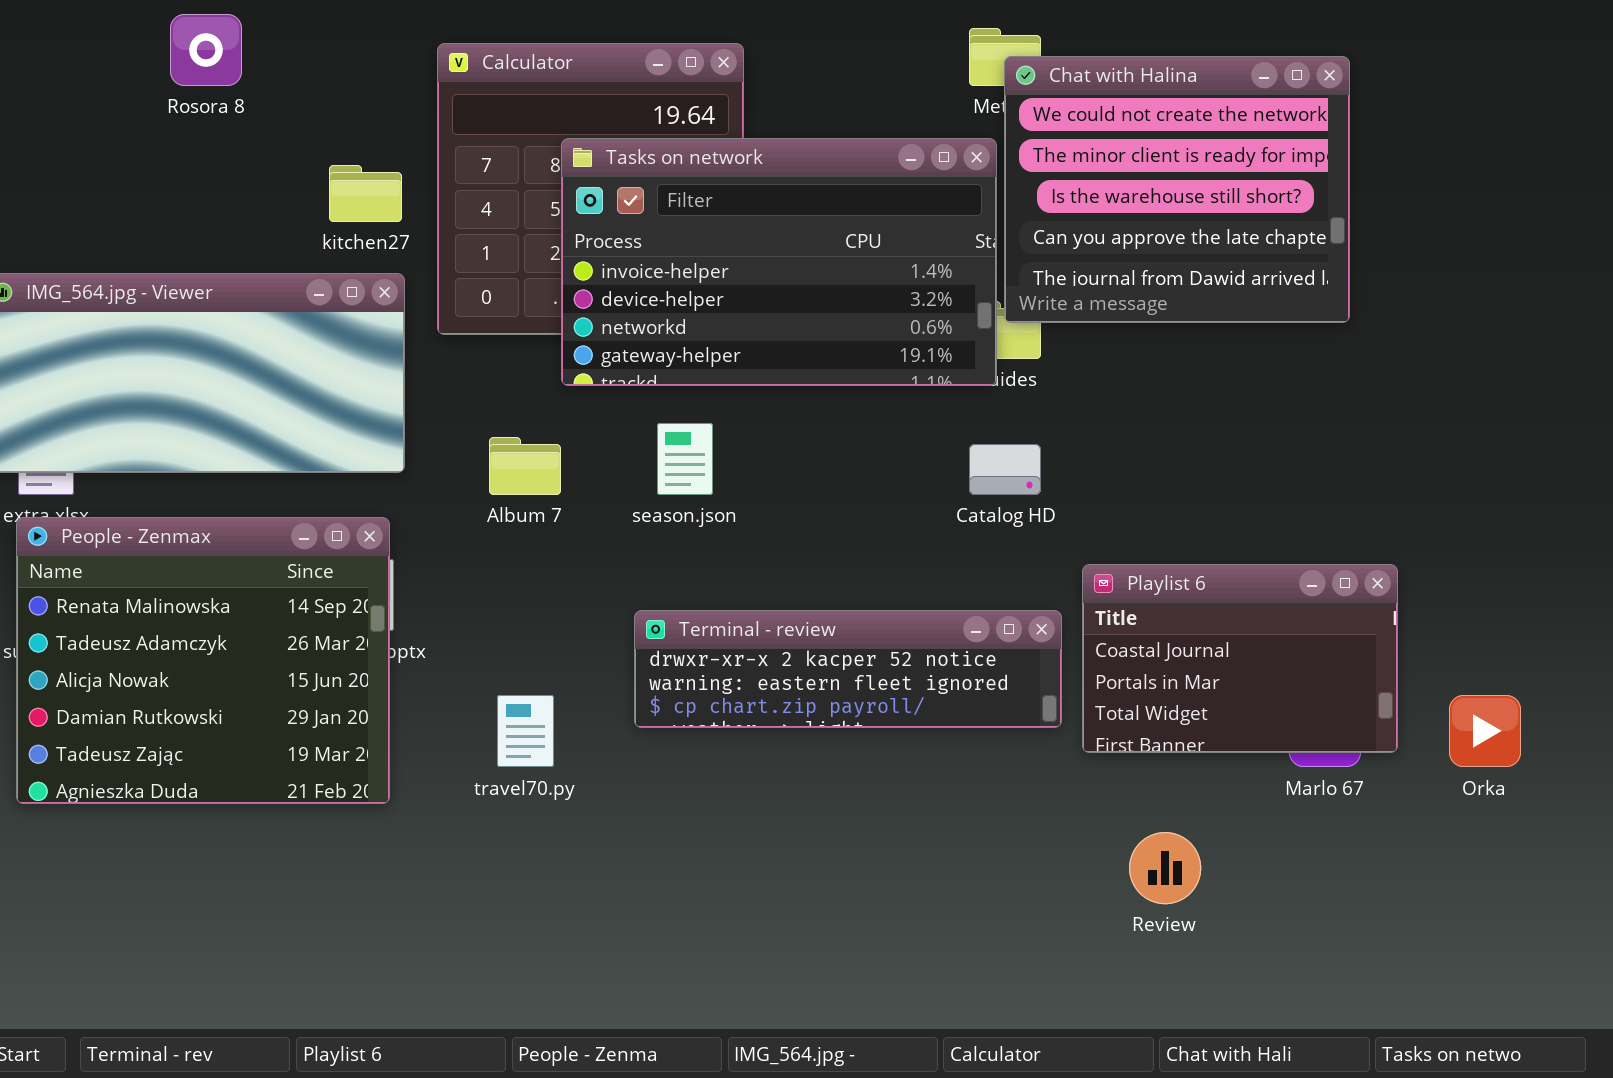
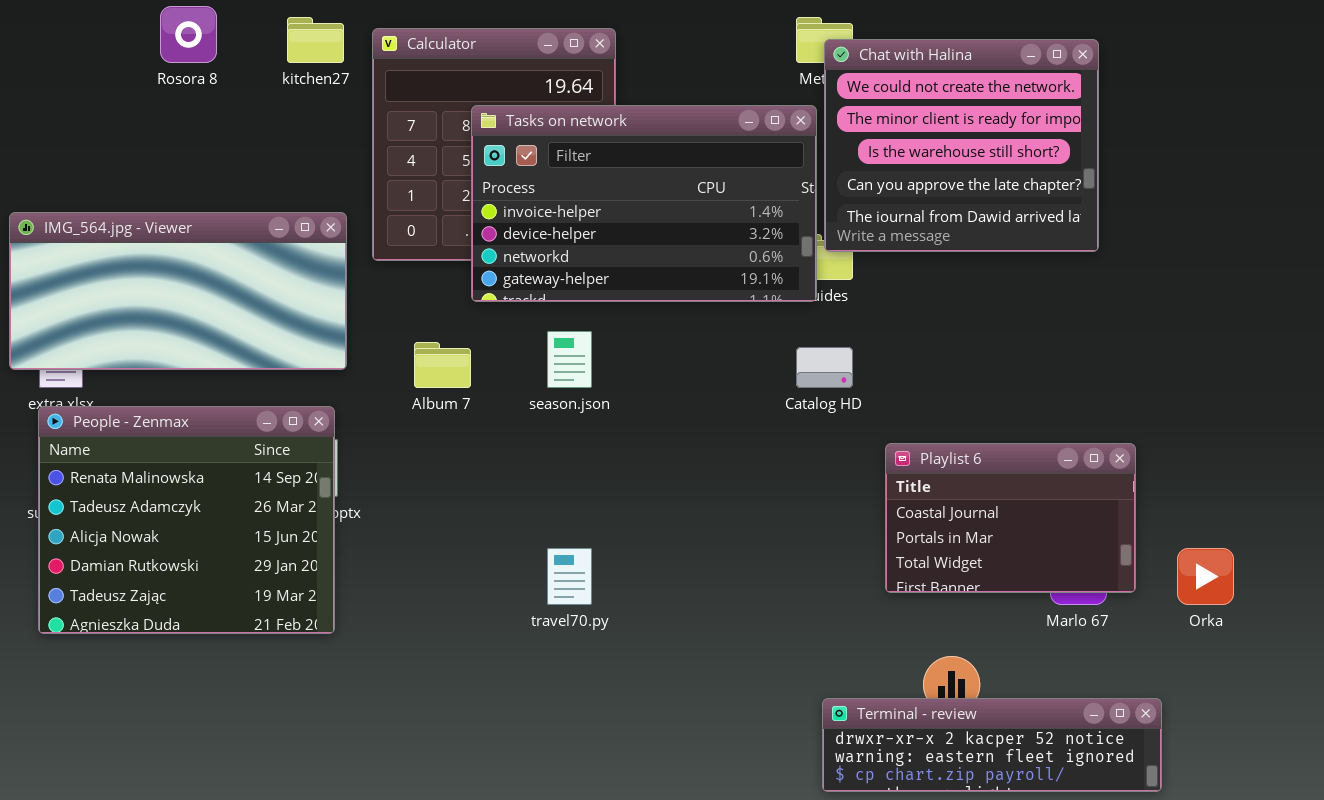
kitchen27: [329,165,402,222] -> [287,17,344,63], moved
Terminal - review: [634,610,1062,728] -> [822,698,1162,792], moved
travel70.py: [497,695,554,767] -> [547,548,592,605], moved

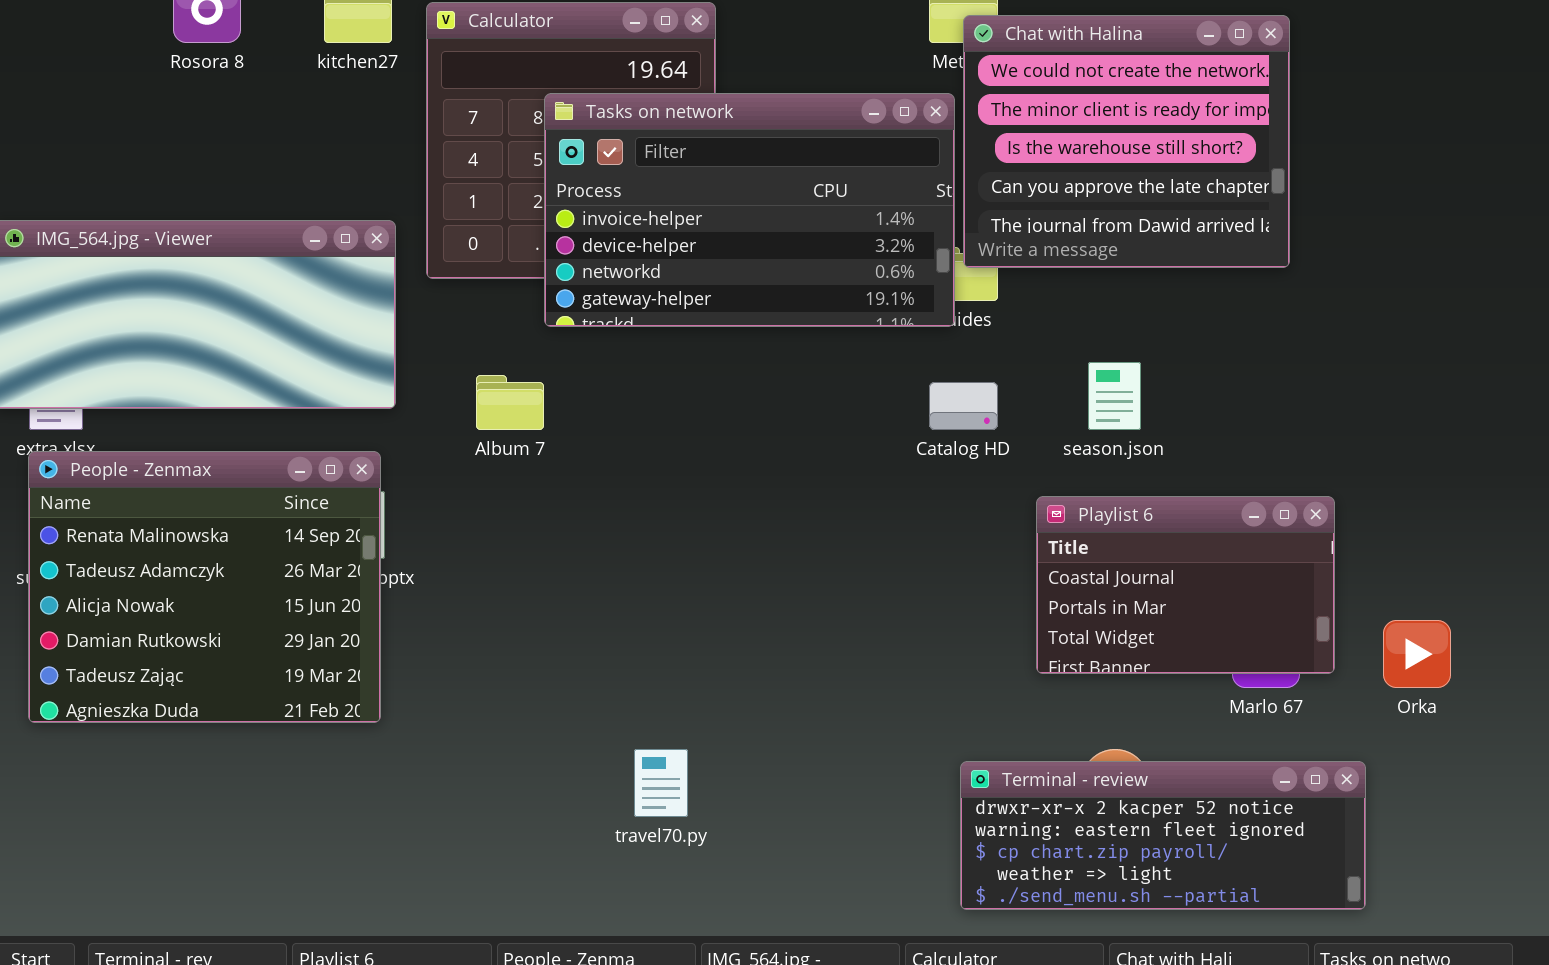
season.json: [547,331,592,388] -> [1088,362,1141,430], moved
travel70.py: [547,548,592,605] -> [634,749,688,817], moved
Terminal - review: [822,698,1162,792] -> [960,761,1366,910], resized

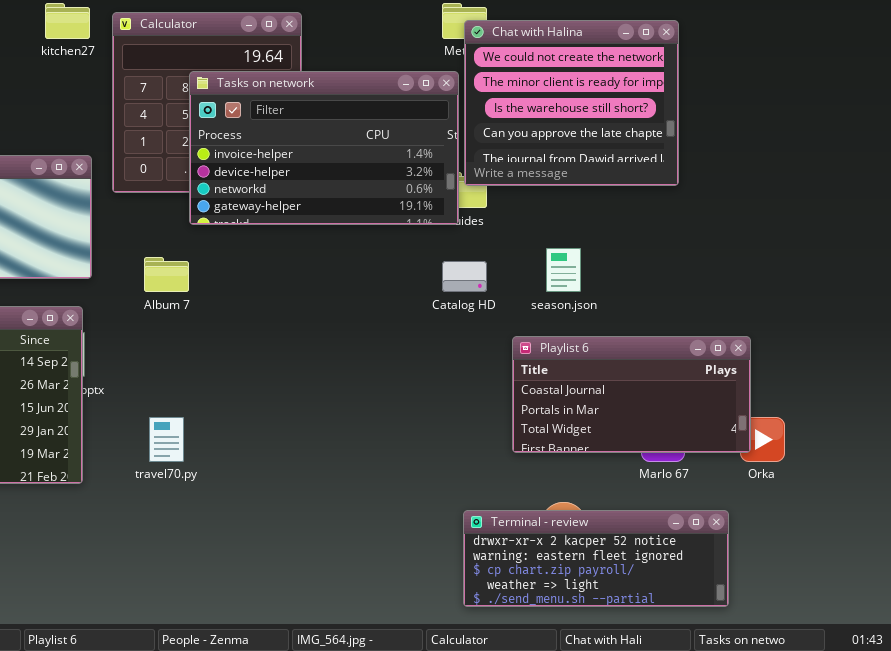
Playlist 6: [1036,496,1335,674] -> [512,336,751,453], resized
travel70.py: [634,749,688,817] -> [149,417,184,462], moved

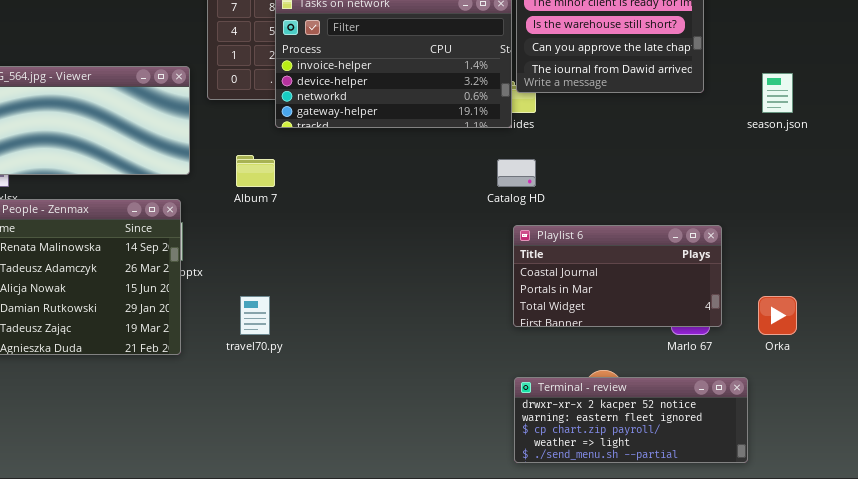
season.json: [546,248,581,292] -> [762,73,793,113], moved
Playlist 6: [512,336,751,453] -> [513,225,722,327], moved

